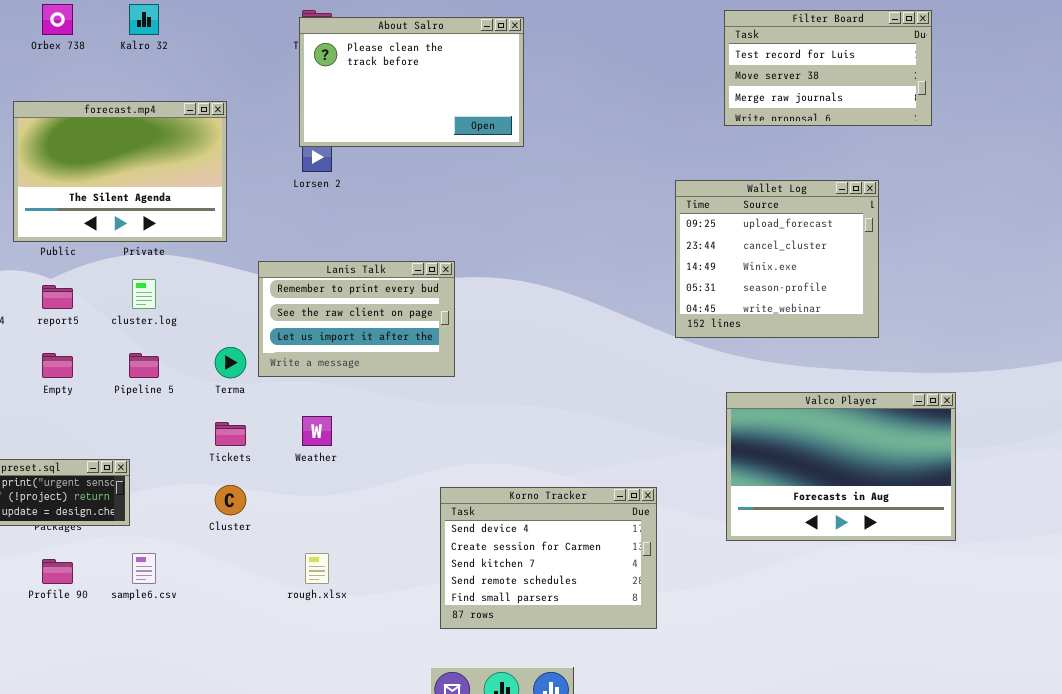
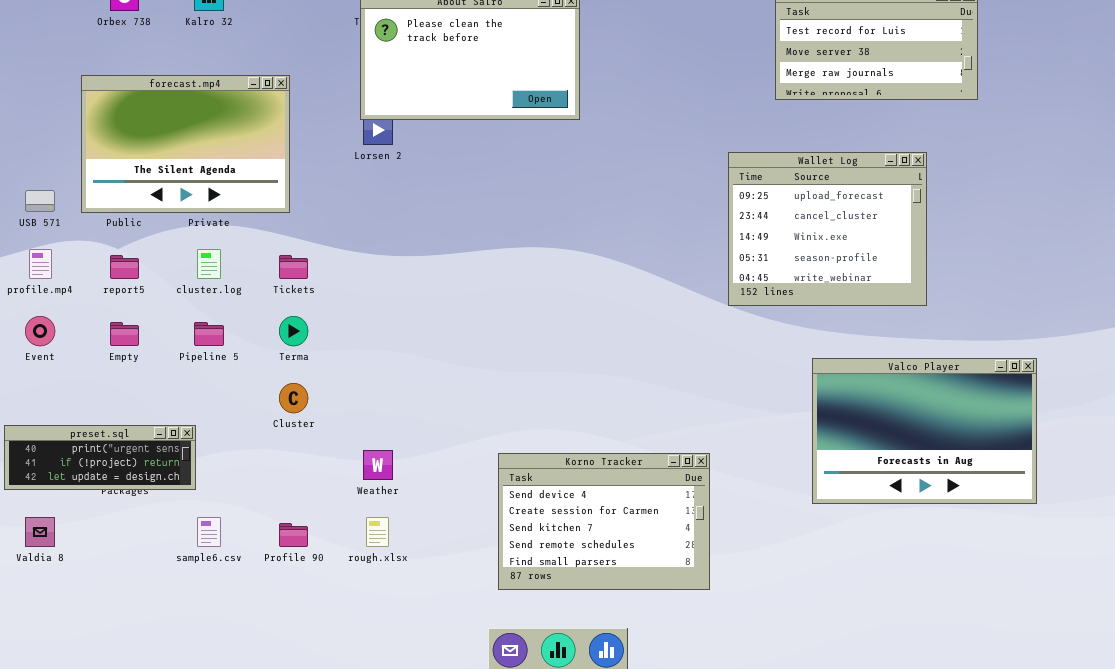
Lanis Talk: [258,261,455,377] -> none, closed
Valco Player: [726,392,956,541] -> [812,358,1037,504], moved
Weather: [302,416,332,446] -> [363,450,393,480], moved
Tickets: [215,422,246,446] -> [279,255,308,279], moved
Cluster: [215,485,246,515] -> [279,383,308,413], moved
Profile 90: [42,559,73,584] -> [279,523,308,547], moved

